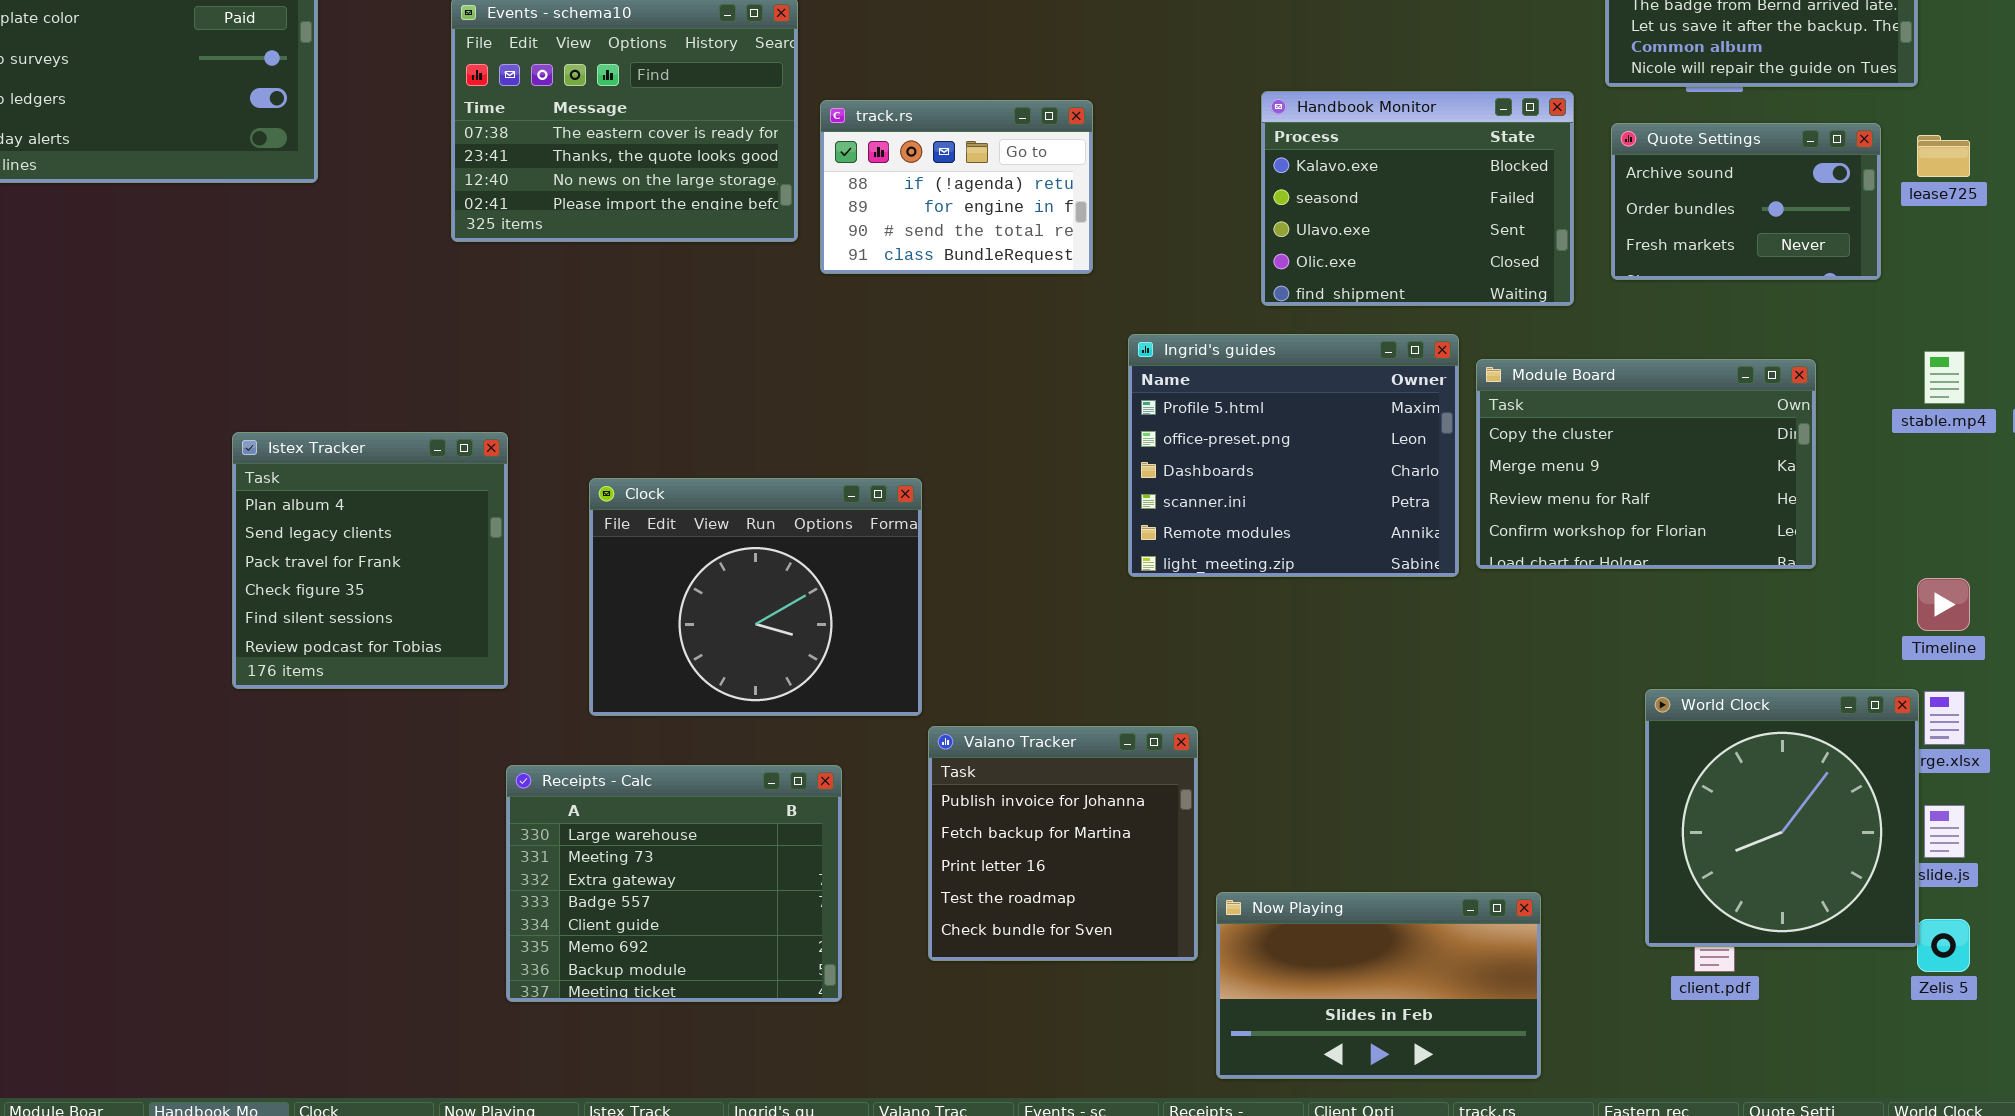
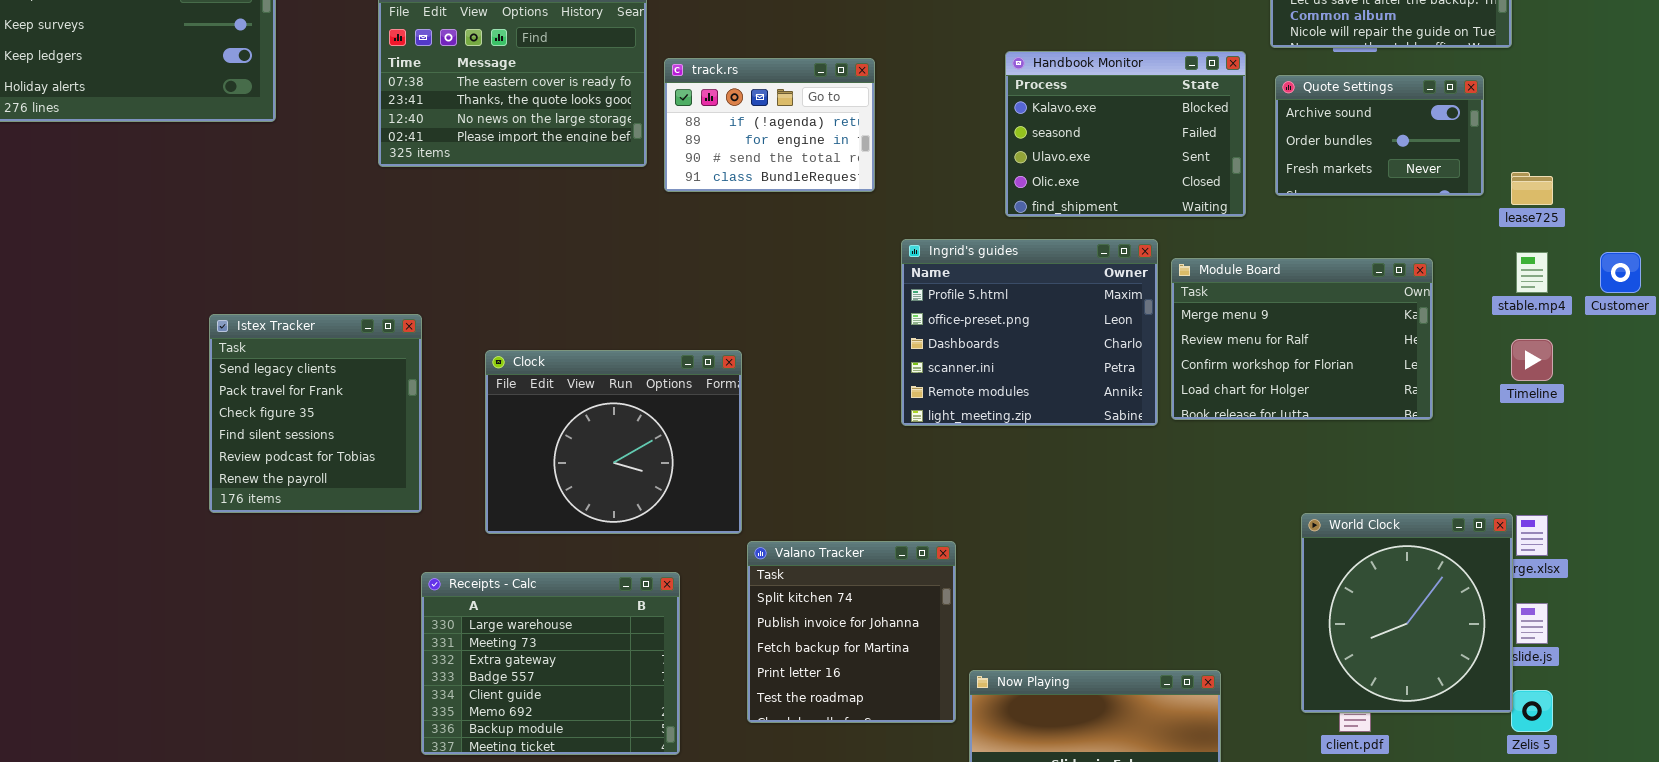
lease725: [1917,135,1970,177] -> [1511,172,1553,205], moved
Module Board: [1476,359,1816,569] -> [1171,258,1433,420], scrolled down 1 row
Istex Tracker: [232,432,508,689] -> [209,314,422,513], scrolled down 1 row
Timeline: [1917,578,1970,631] -> [1511,339,1553,381], moved
Valano Tracker: [928,726,1198,961] -> [747,541,956,723], scrolled up 1 row

